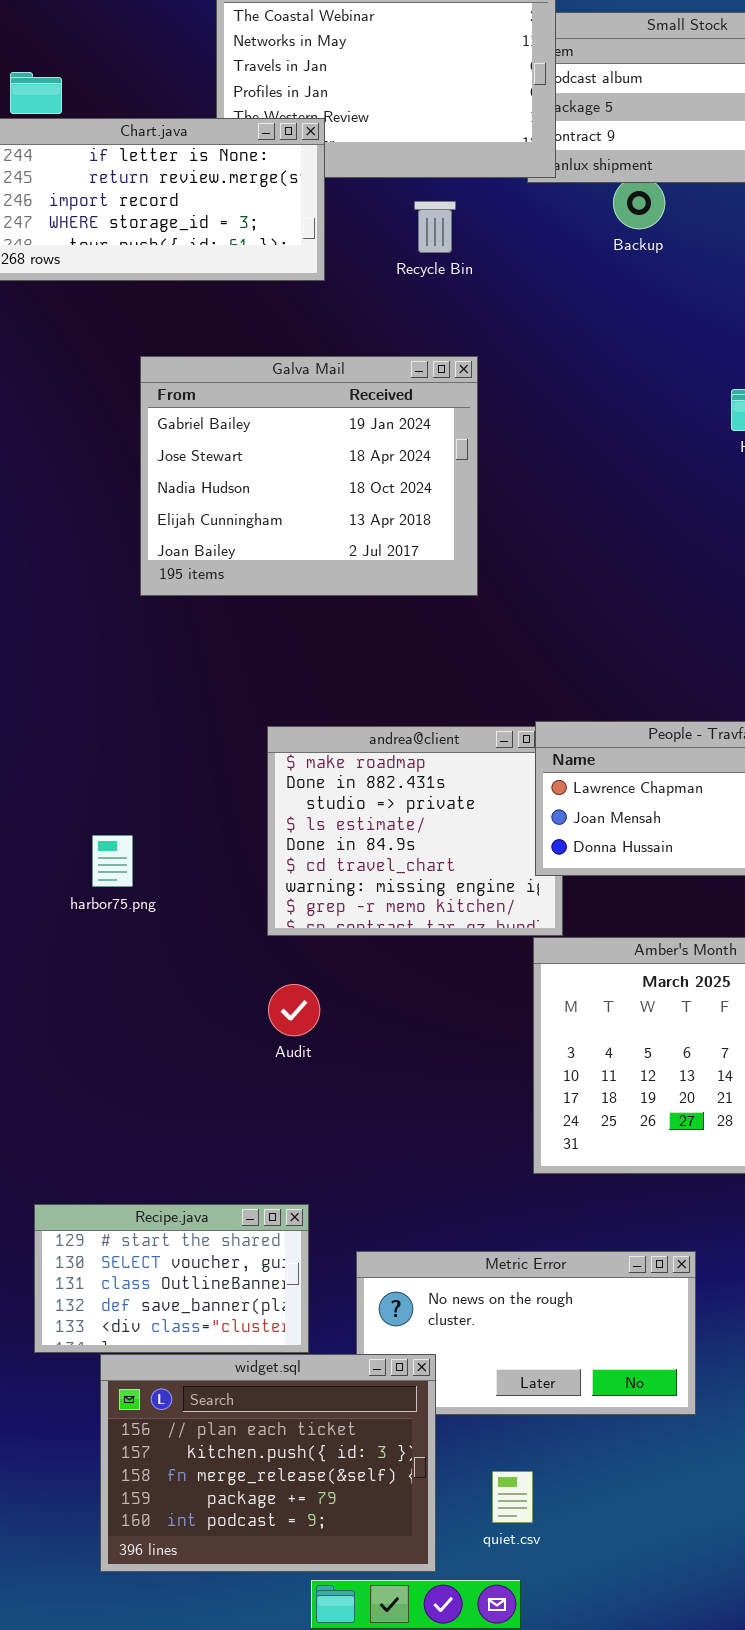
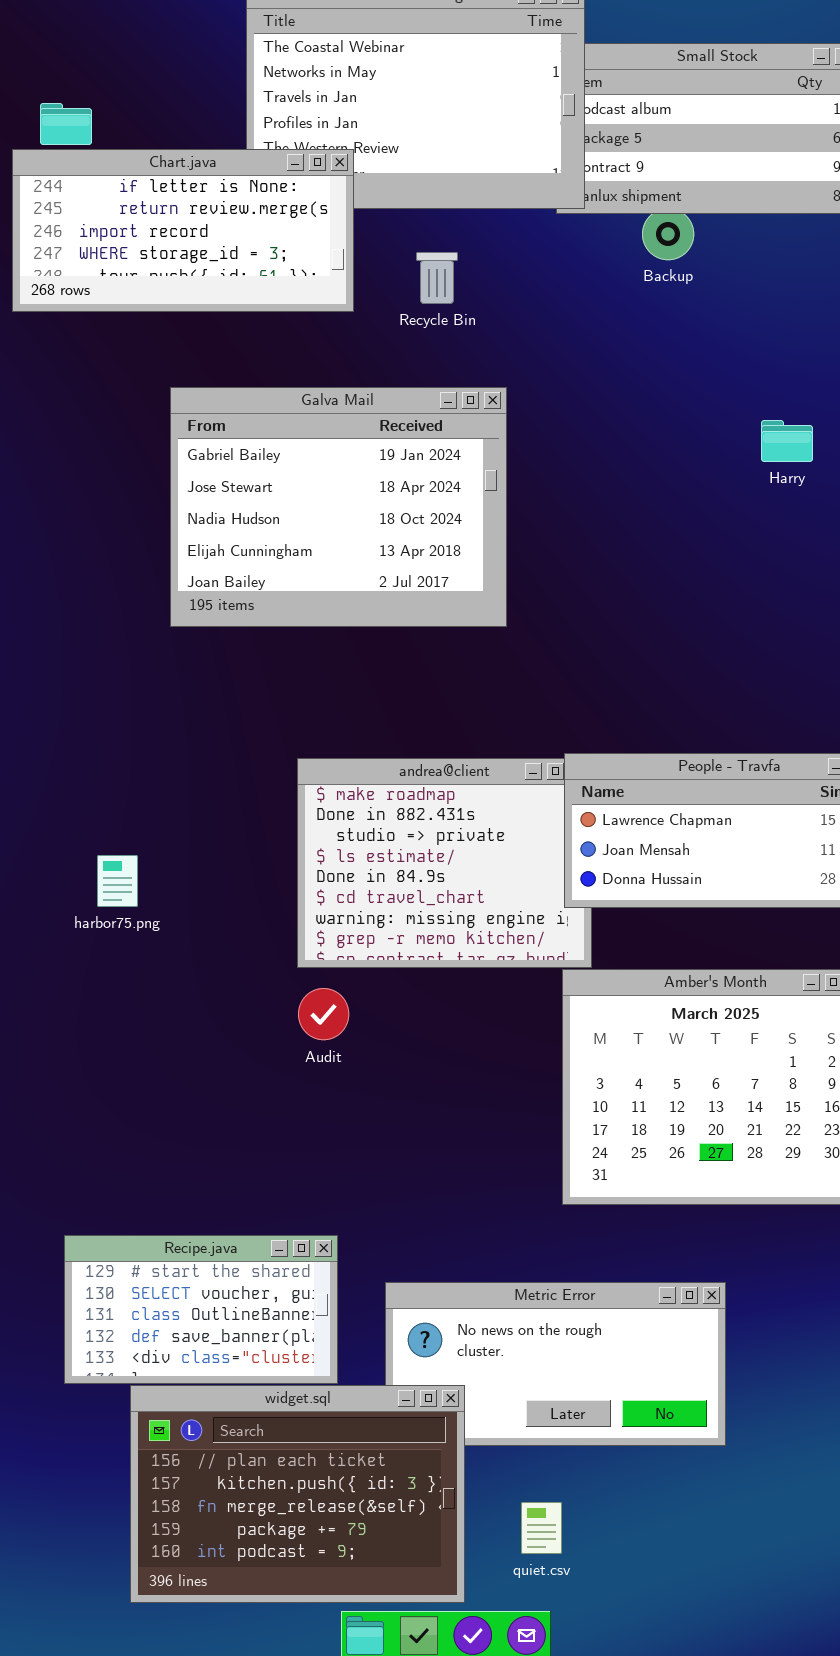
Recycle Bin: [414,201,456,253] -> [416,252,458,304], moved
harbor75.png: [92,835,133,887] -> [97,855,138,907], moved
Audit: [268,984,320,1036] -> [298,988,349,1040], moved

